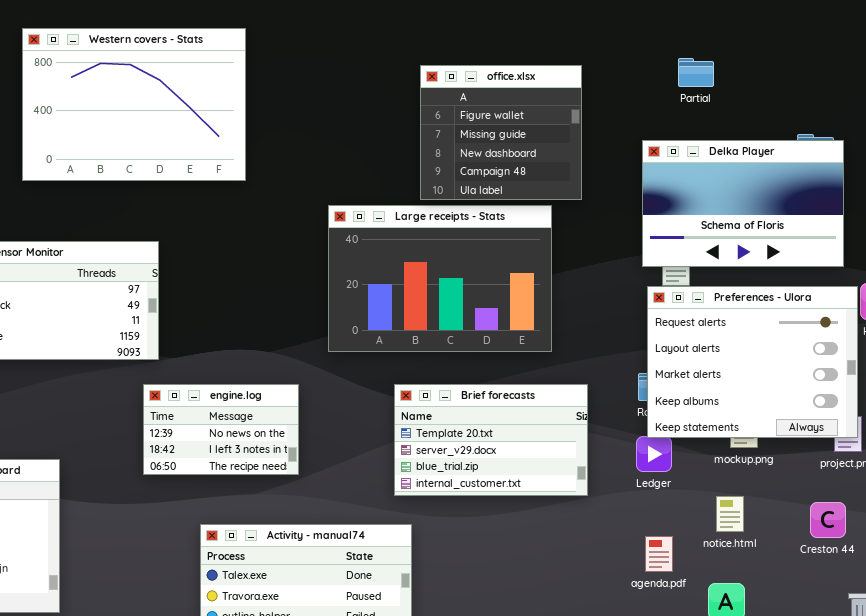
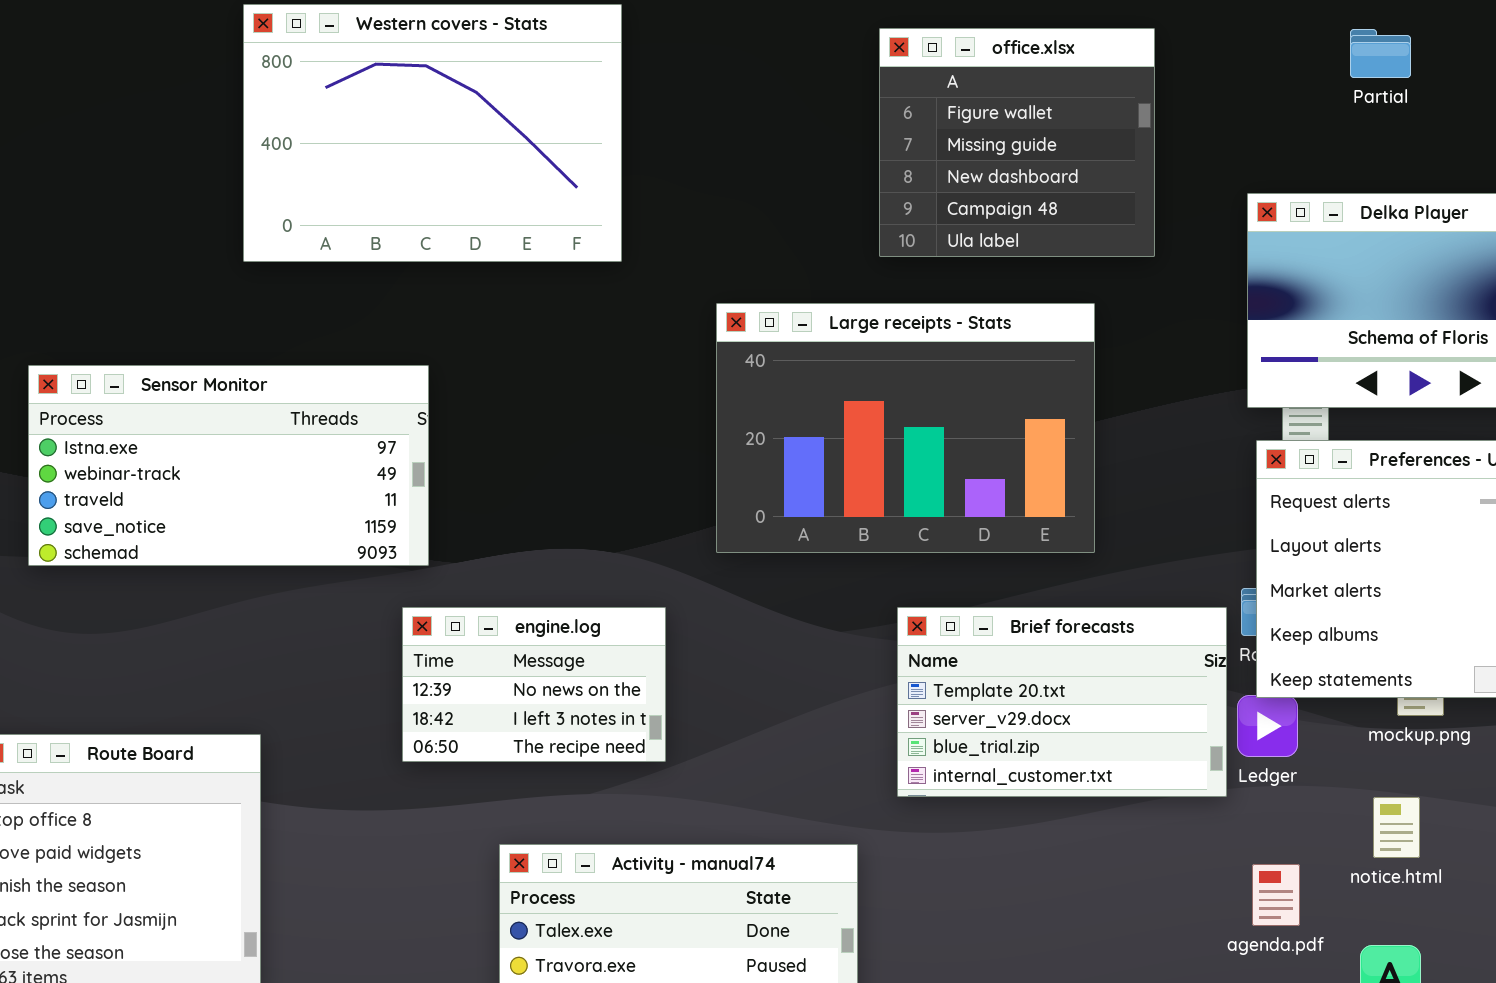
Western covers - Stats: [22,28,246,181] -> [243,4,622,262], moved
Partial: [678,58,714,87] -> [1350,29,1411,78], moved
office.xlsx: [420,65,582,200] -> [879,28,1155,257], moved
Brief forecasts: [394,384,588,496] -> [897,607,1227,797], moved

